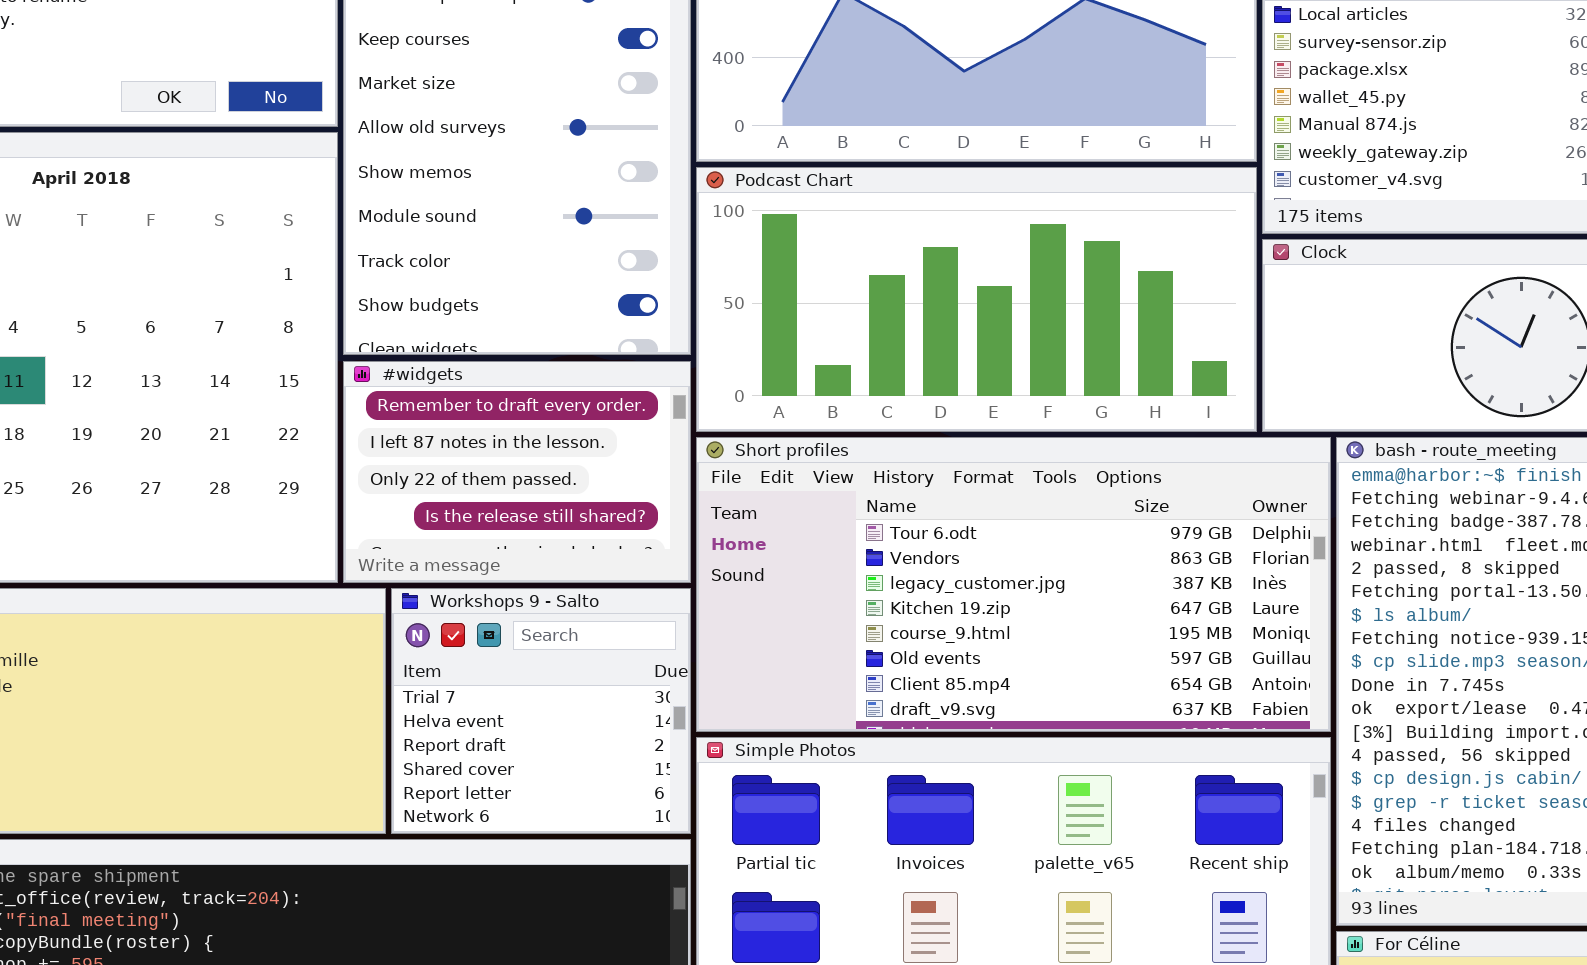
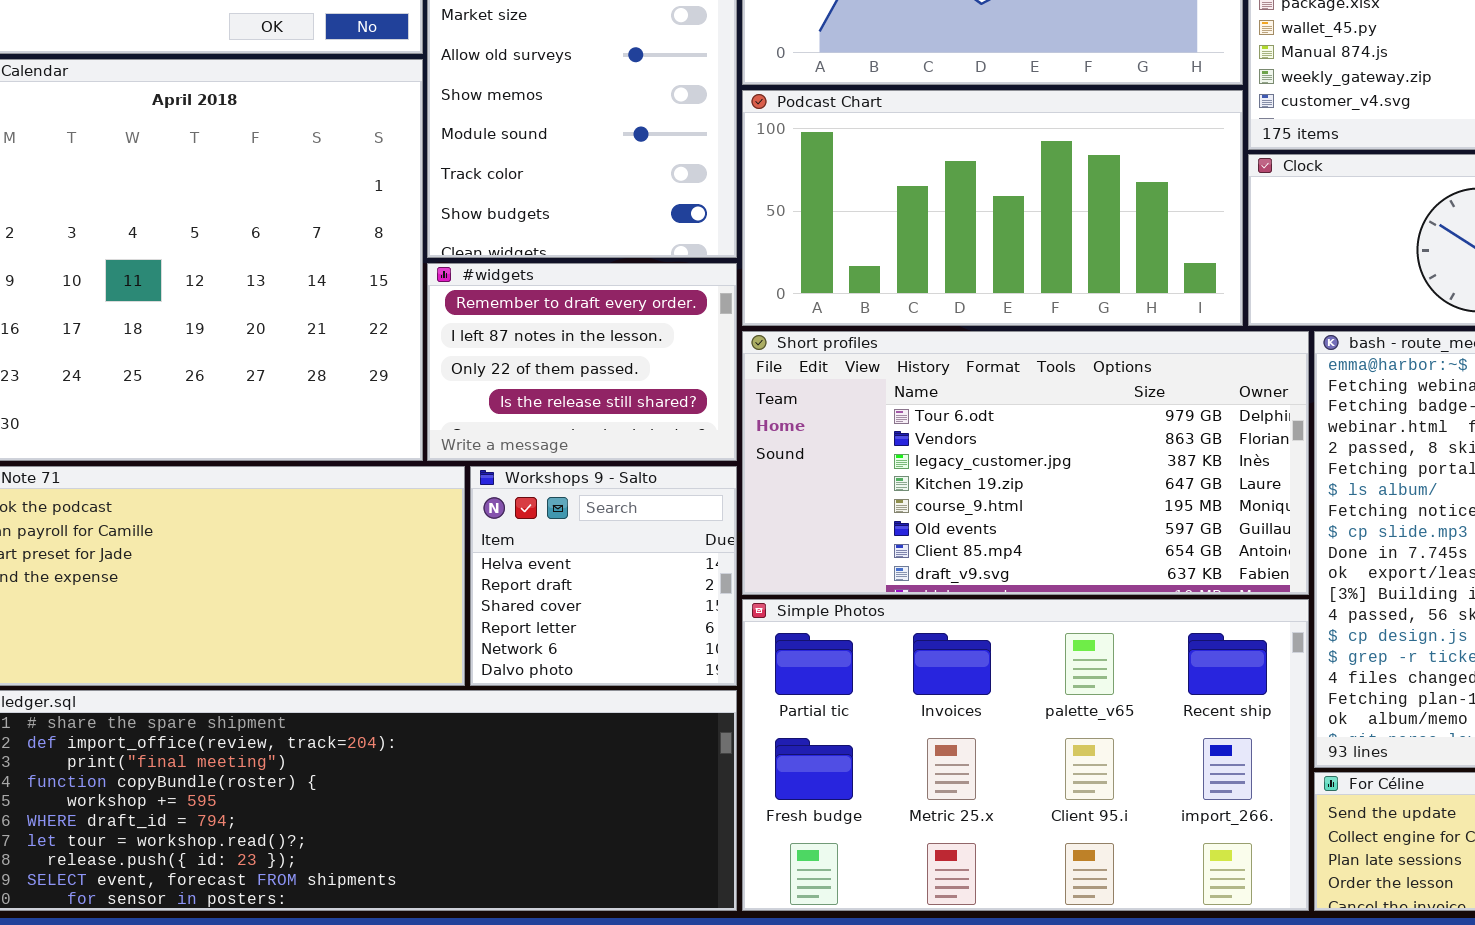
Workshops 9 - Salto: [391,588,691,834] -> [470,466,737,686], scrolled down 1 row

